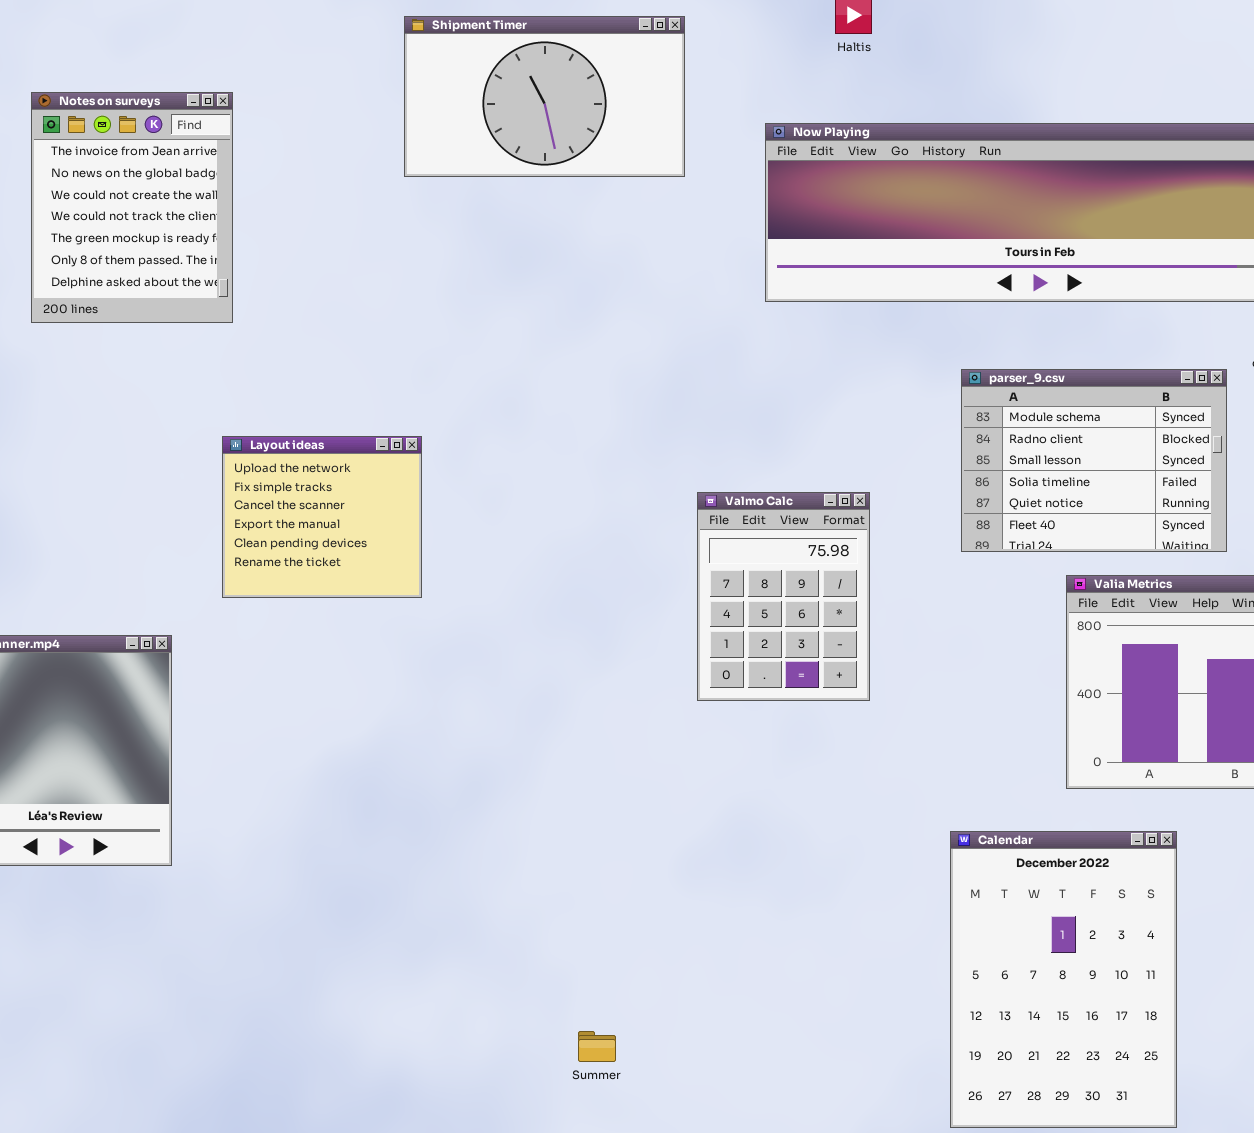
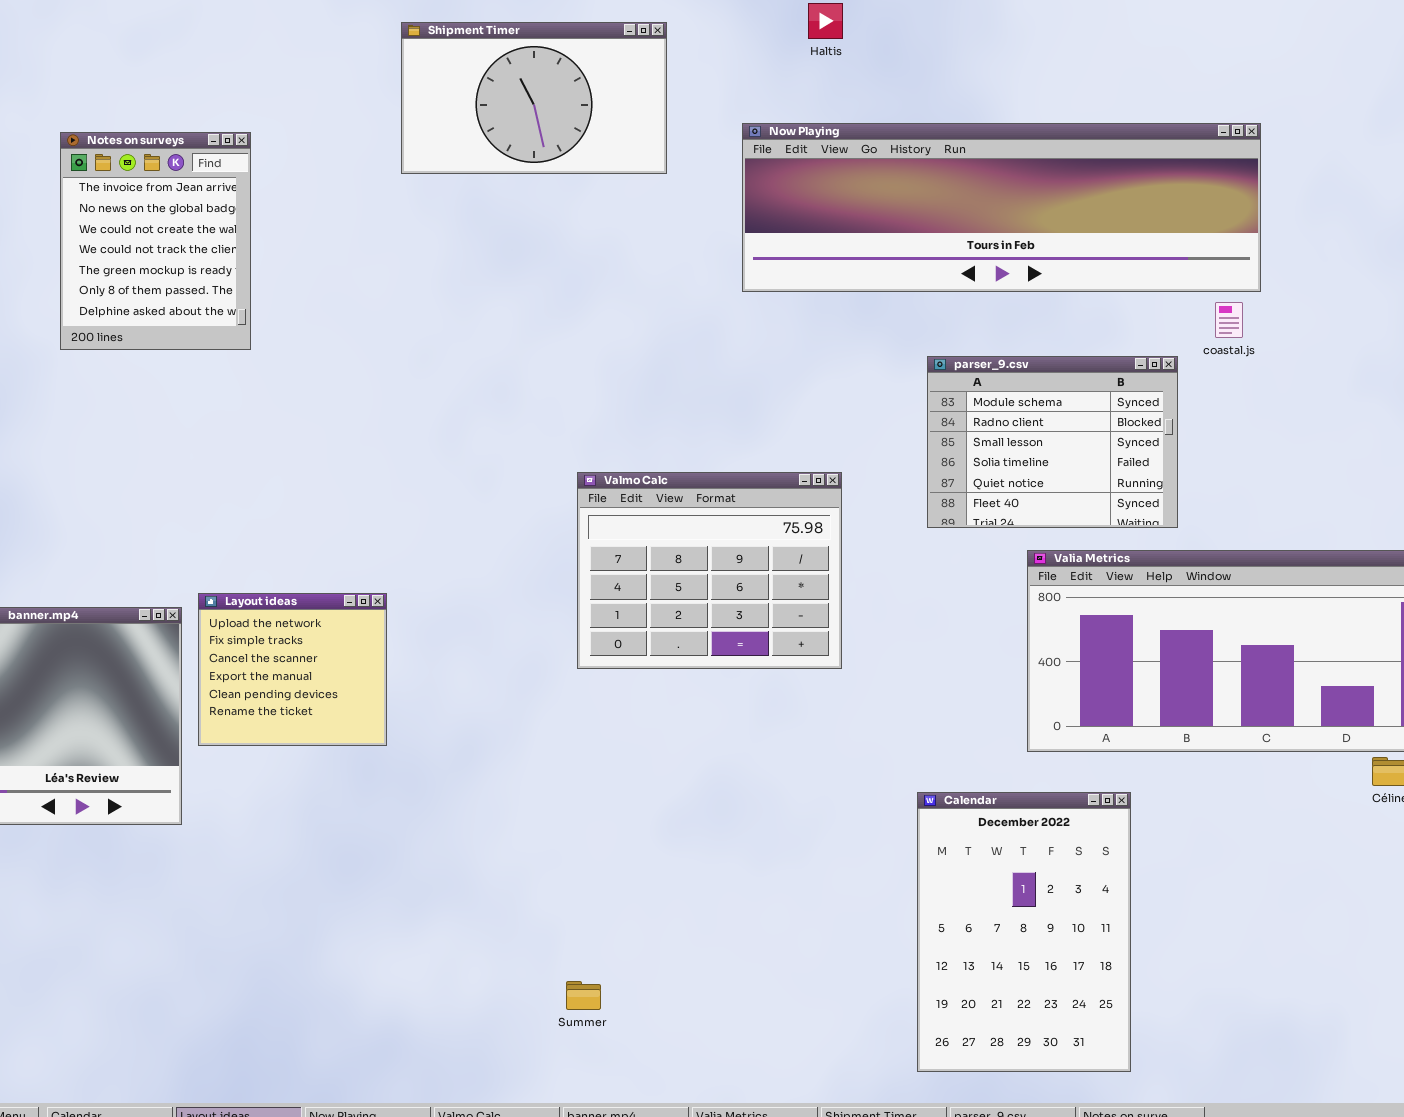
Notes on surveys: [31,92,233,323] -> [60,132,251,350], moved
Layout ideas: [222,436,422,598] -> [198,593,387,746], moved
Valmo Calc: [697,492,870,701] -> [577,472,842,669], resized

